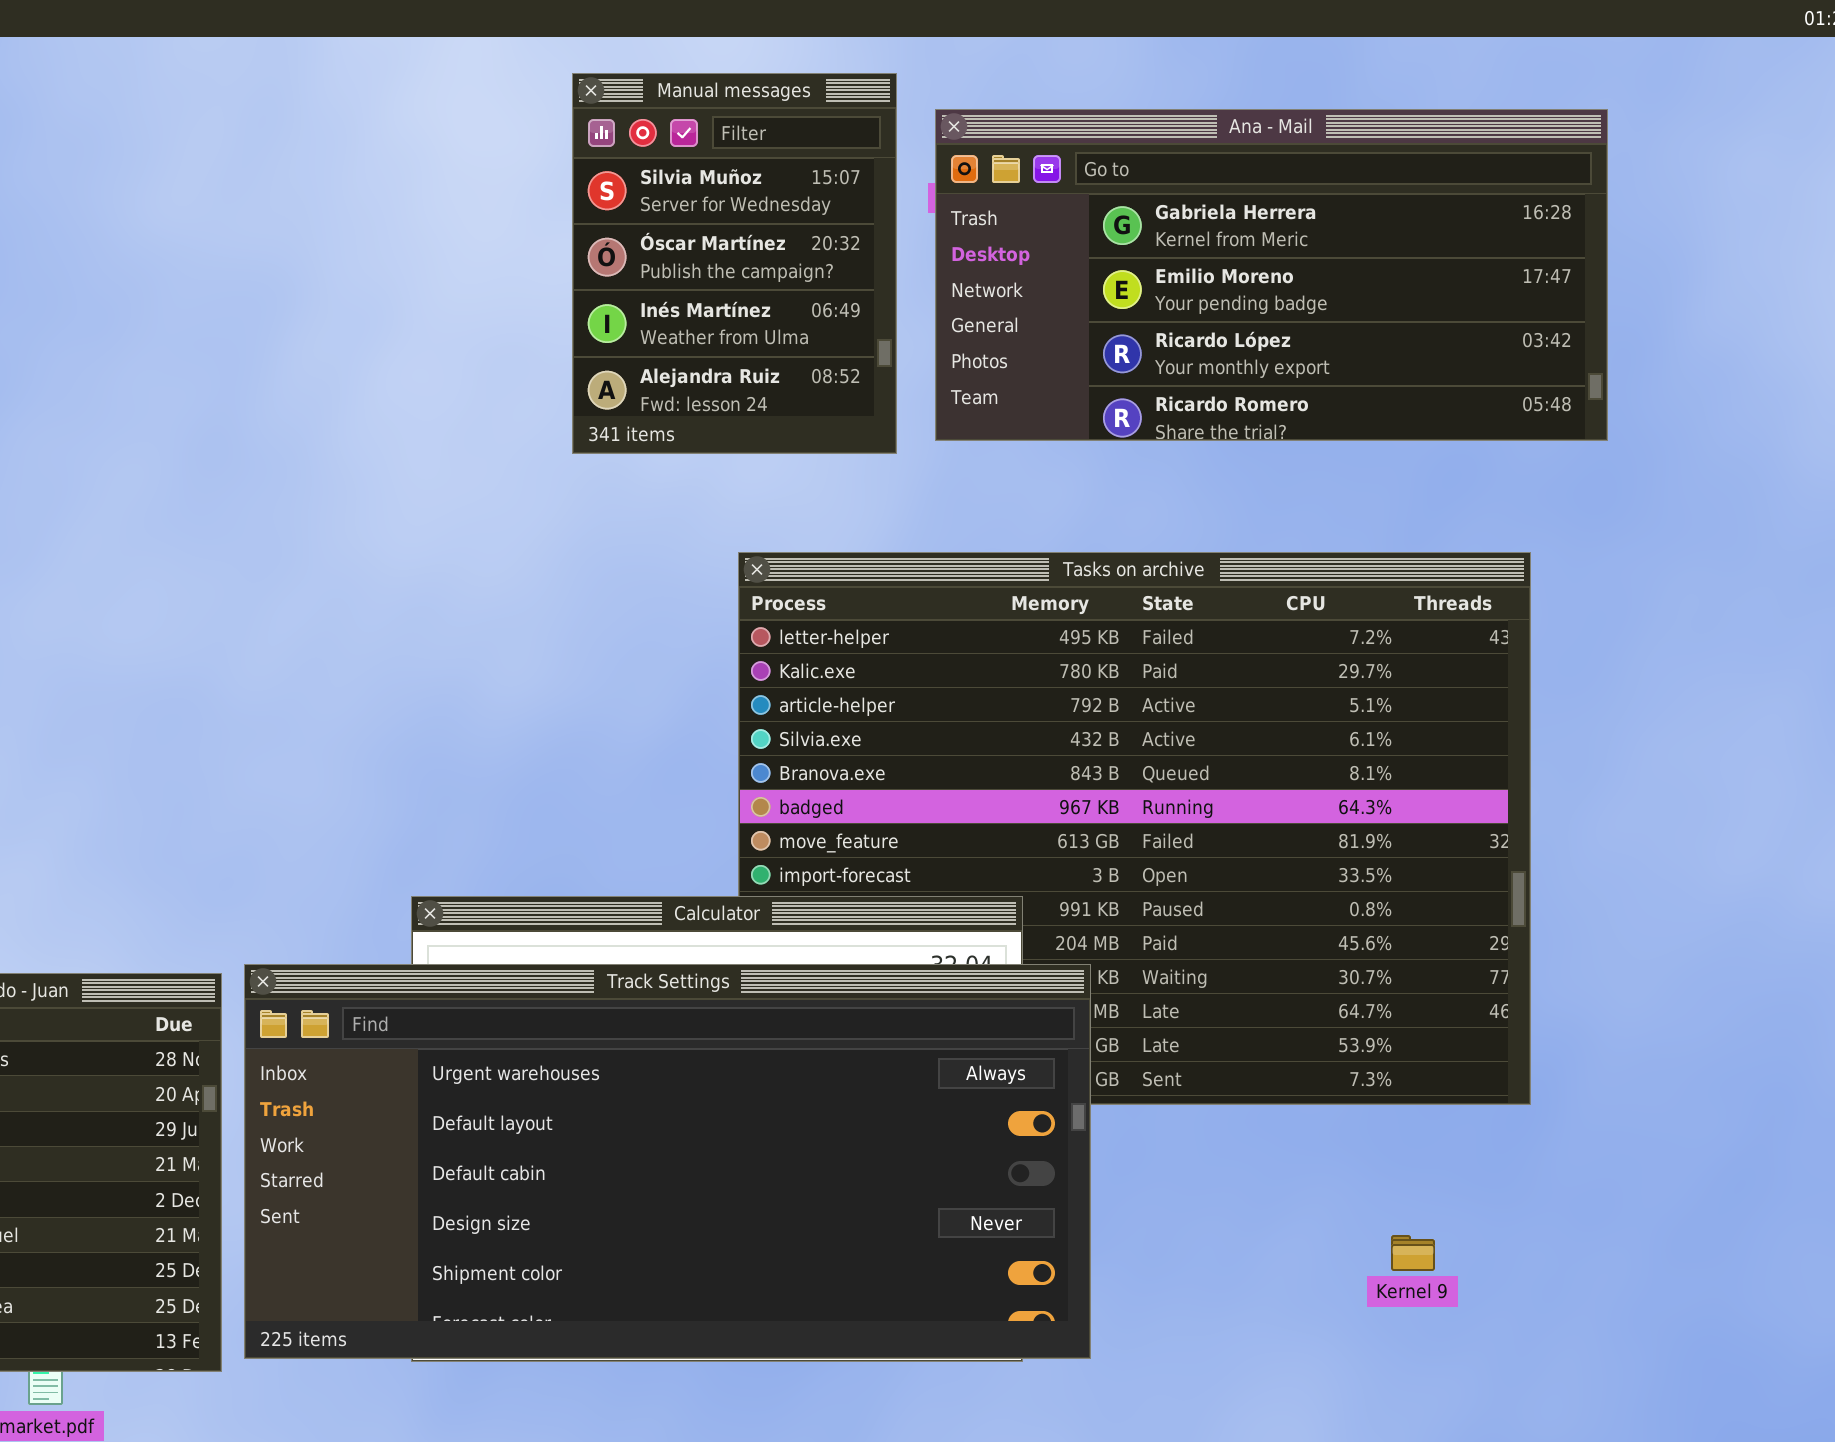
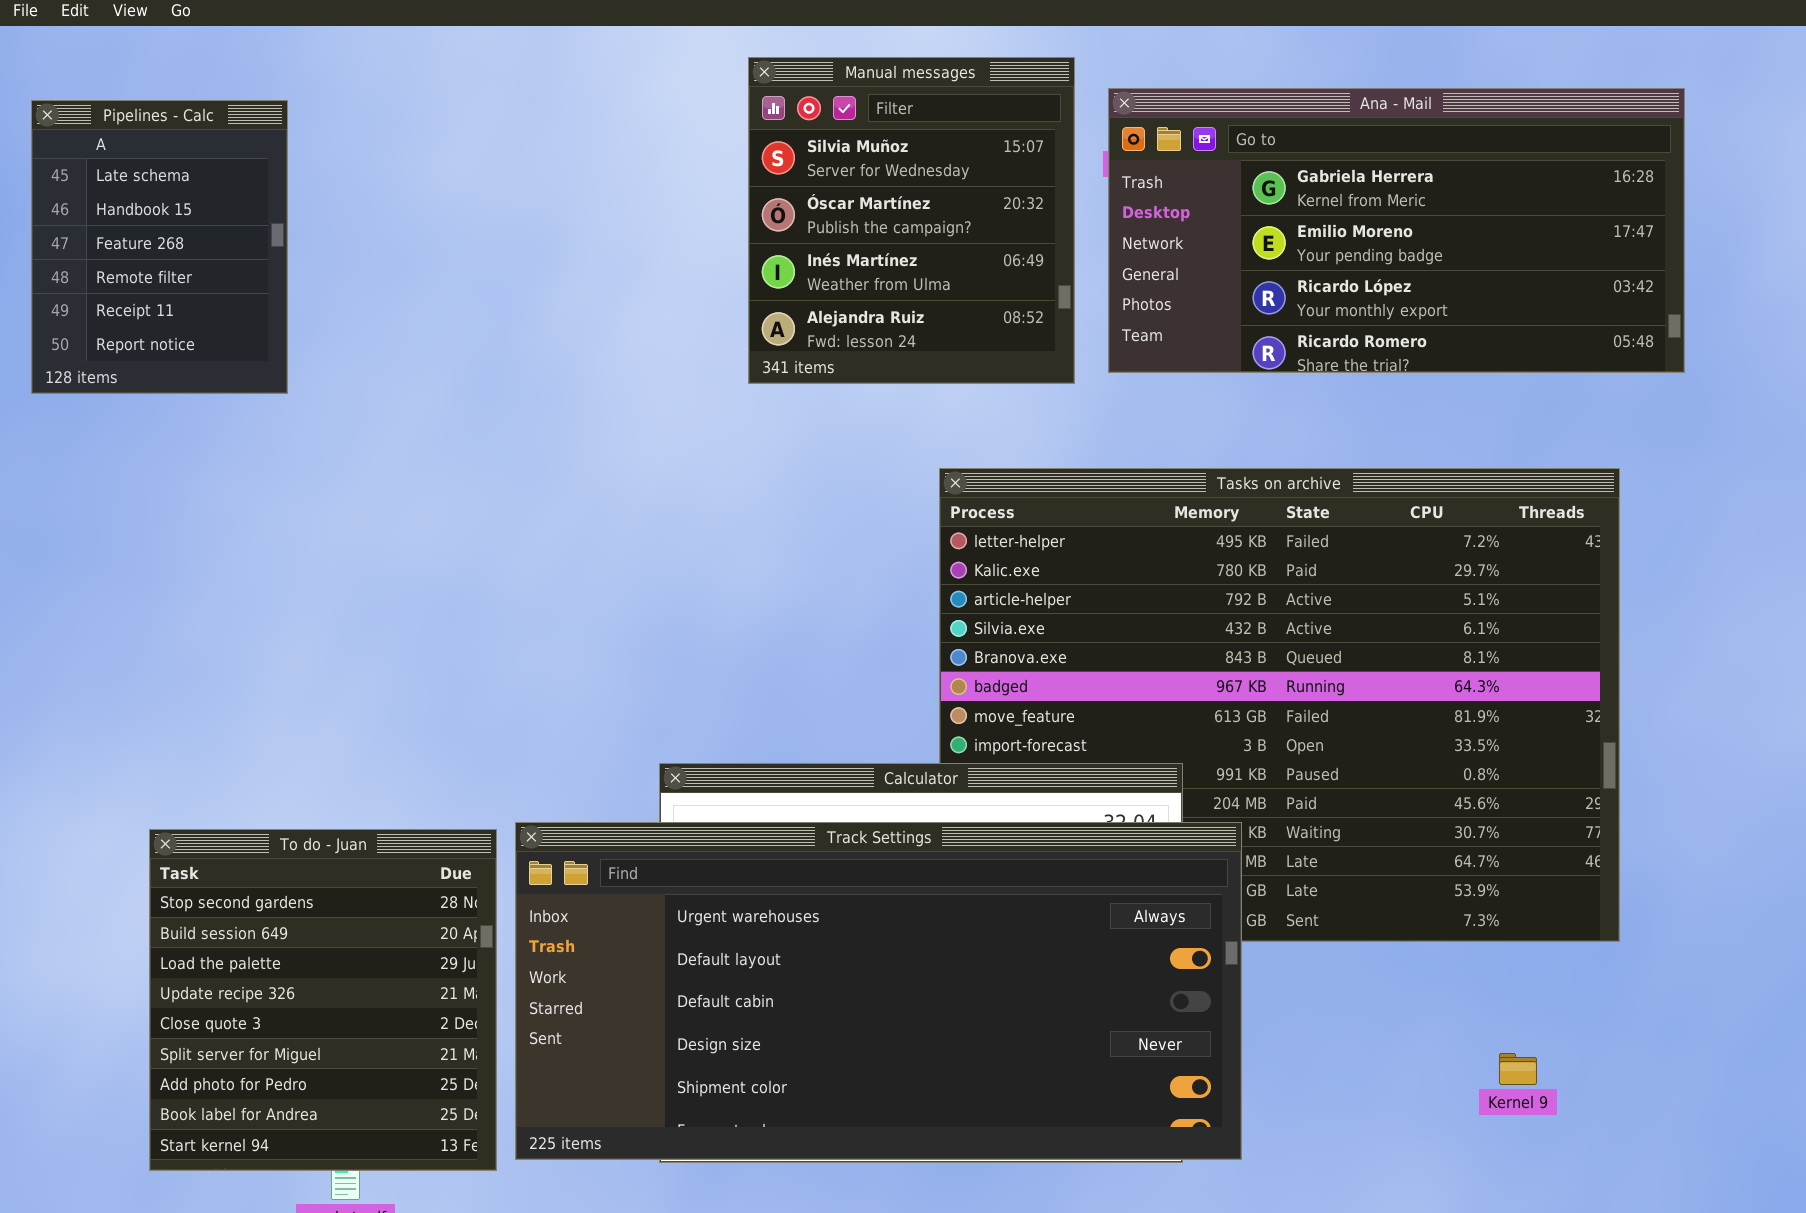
Manual messages: [572,73,897,454] -> [748,57,1075,384], resized

